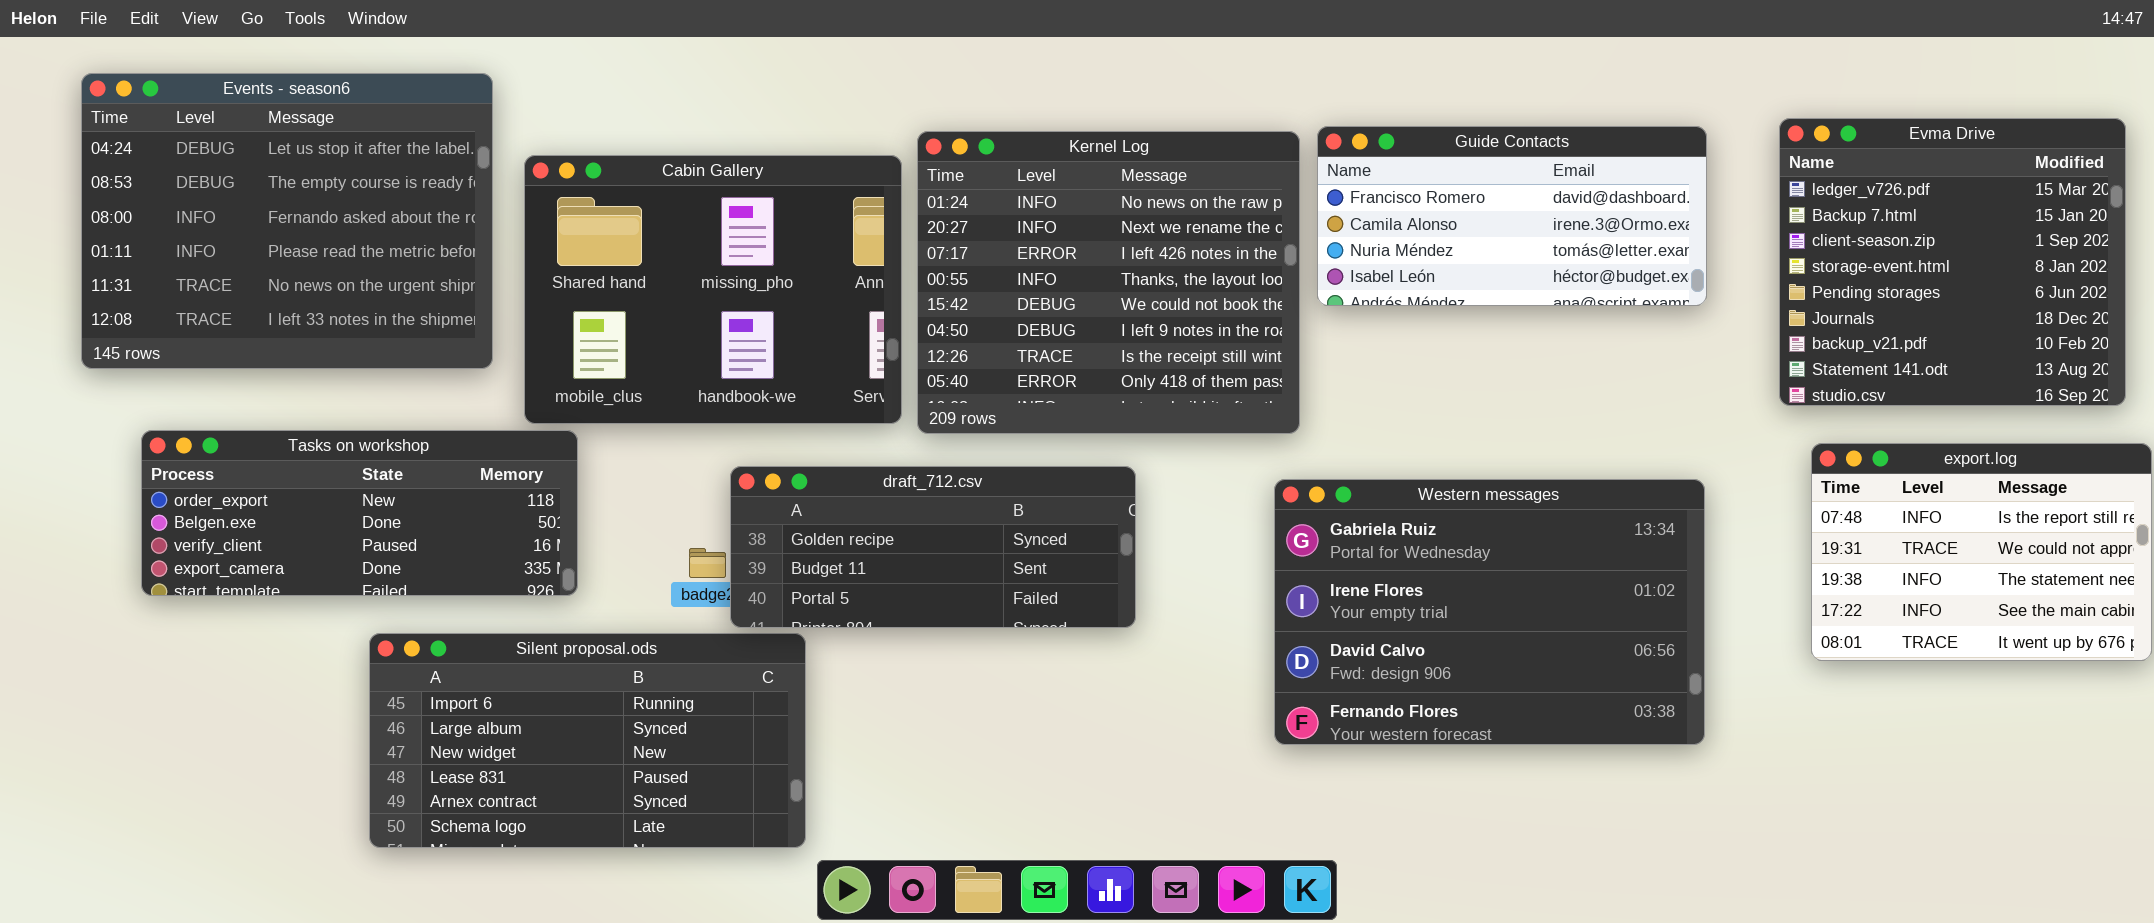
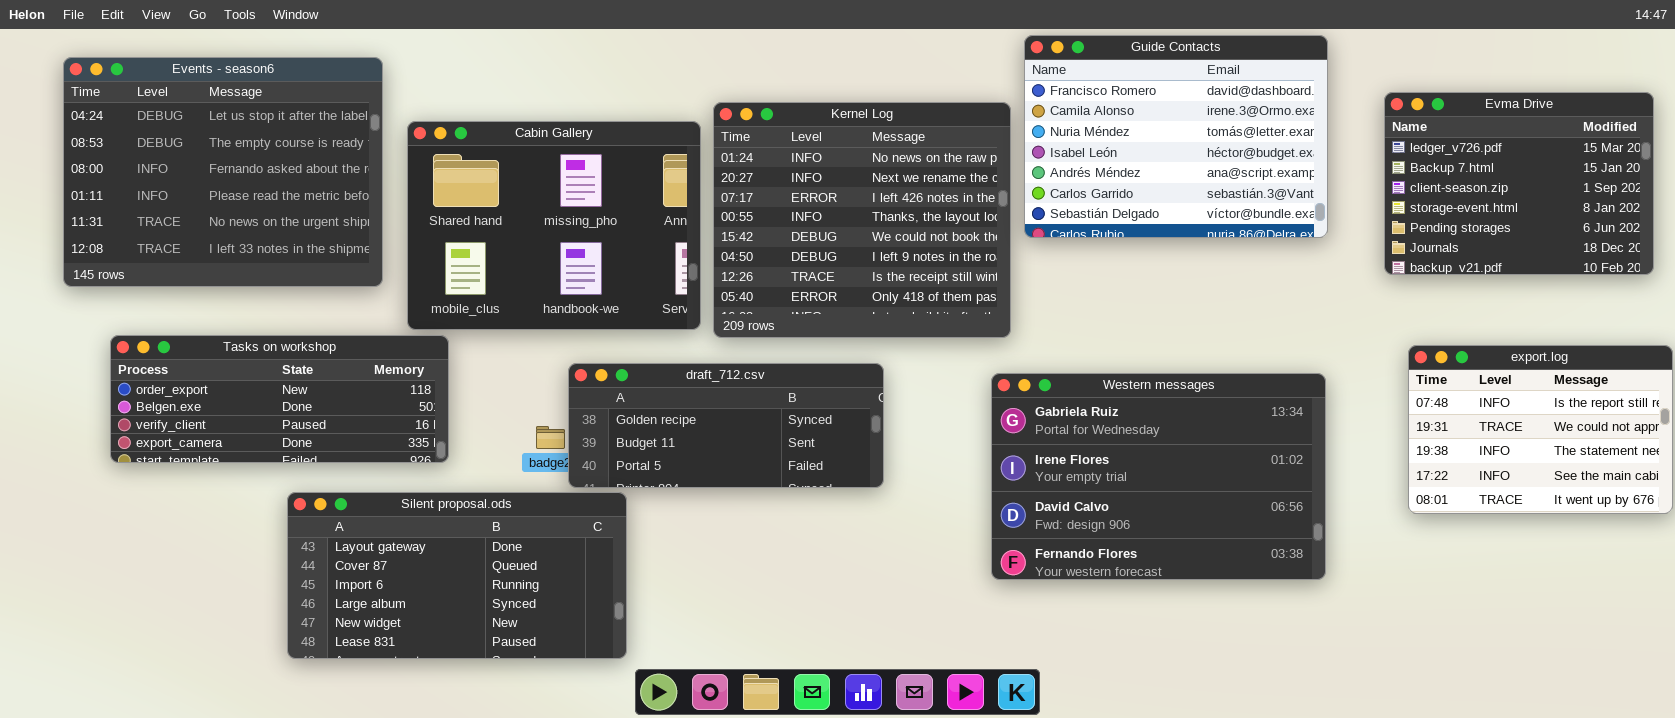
Evma Drive: [1779,118,2126,406] -> [1384,92,1654,275], resized
Guide Contacts: [1317,126,1707,306] -> [1024,35,1328,238], resized
Silent proposal.ods: [369,633,806,848] -> [287,492,627,659], scrolled up 2 rows

